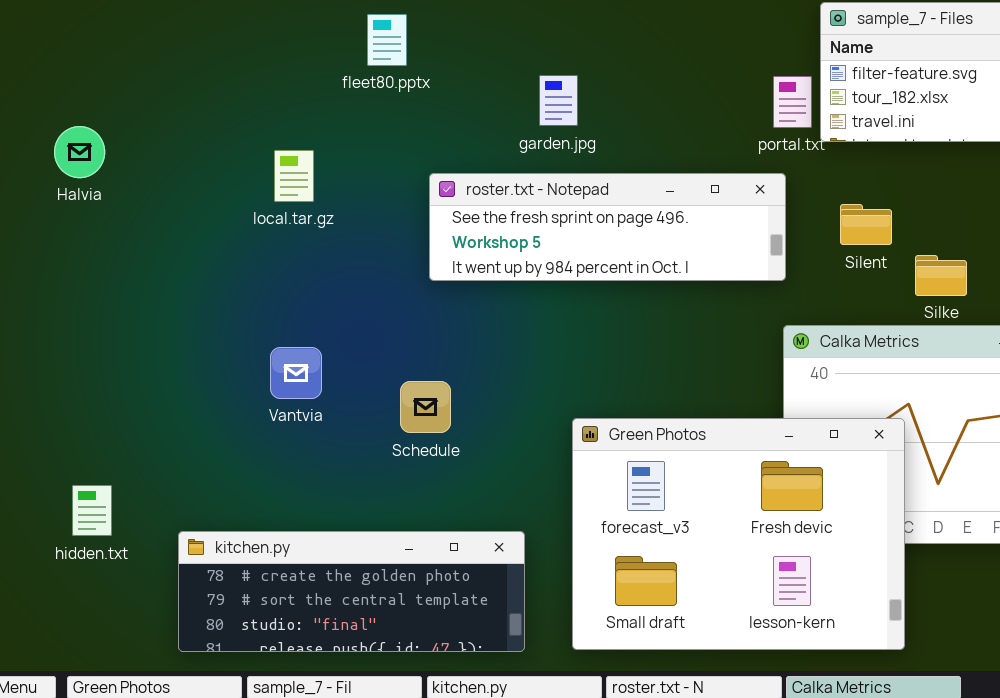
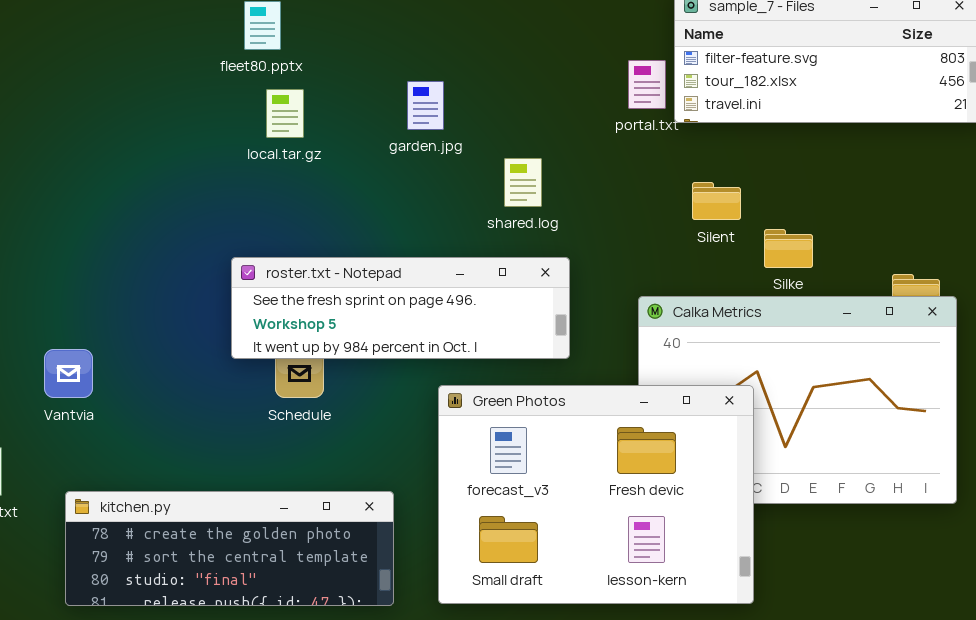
garden.jpg: [539,75,578,126] -> [407,81,444,130], moved
local.tar.gz: [274,150,314,202] -> [266,89,304,138], moved
roster.txt - Notepad: [429,173,786,281] -> [231,257,570,359], moved
Vantvia: [270,347,322,399] -> [44,349,93,398], moved

